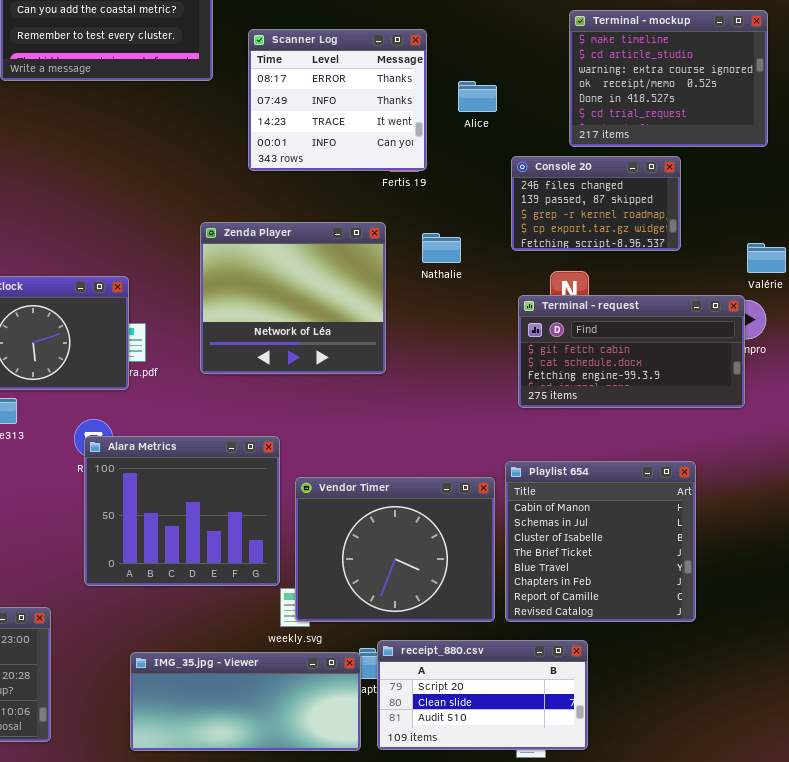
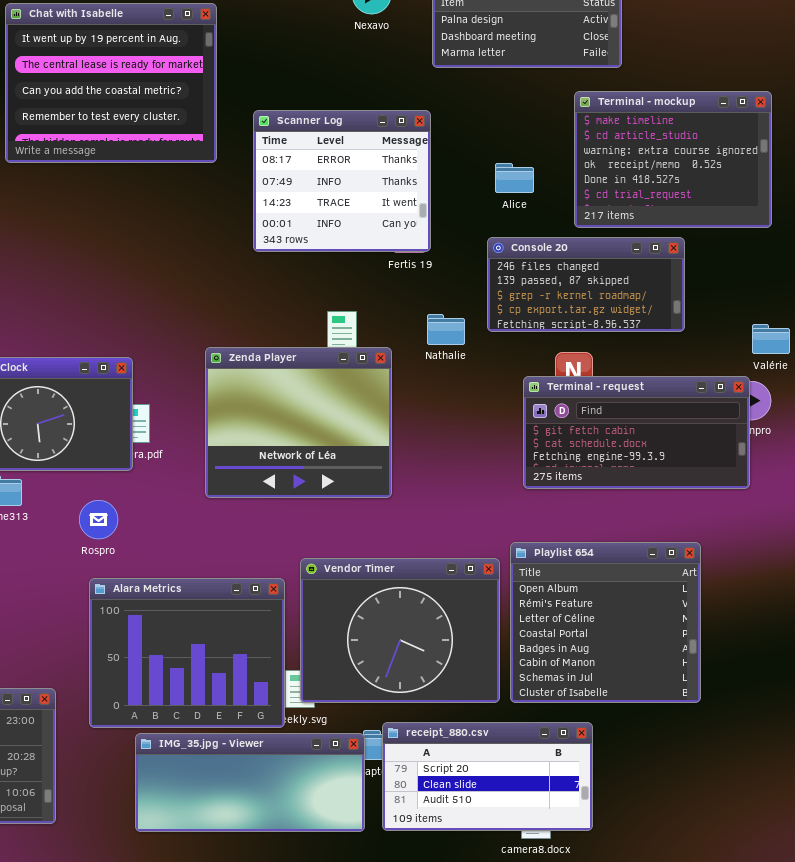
Alice: [458,81,497,112] -> [495,163,534,193], moved
Console 20: [511,156,681,251] -> [487,237,685,332], resized
Zenda Player: [200,222,386,374] -> [205,347,392,498], moved
Alara Metrics: [84,436,280,586] -> [89,578,285,728], moved
Playlist 654: [505,461,696,622] -> [510,542,701,703], scrolled up 5 rows

